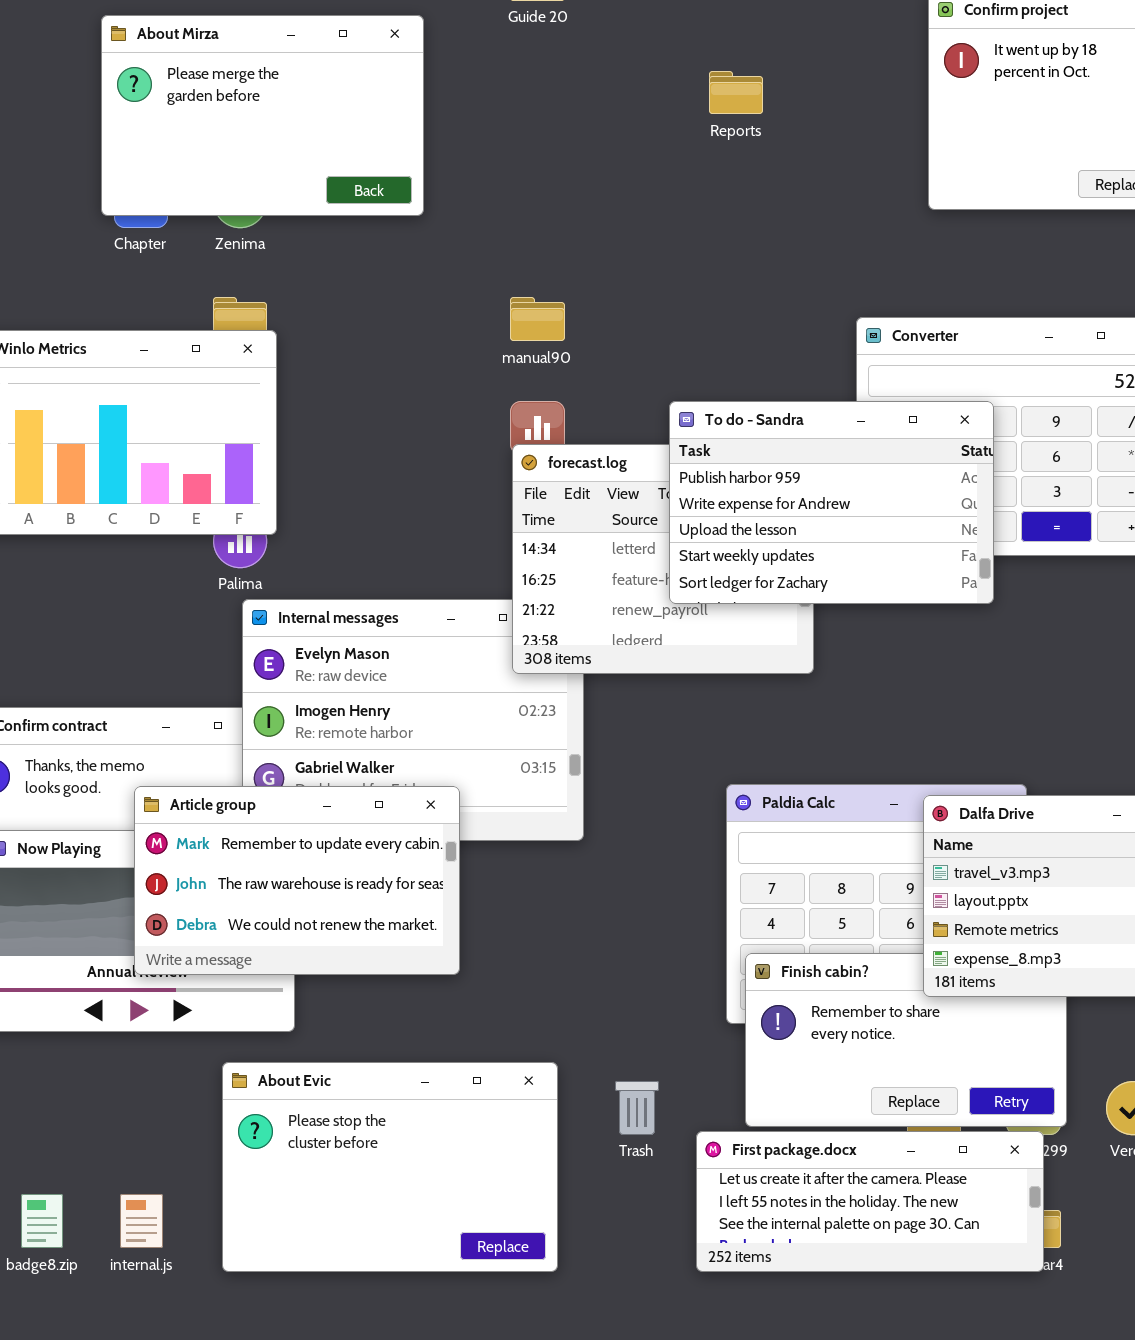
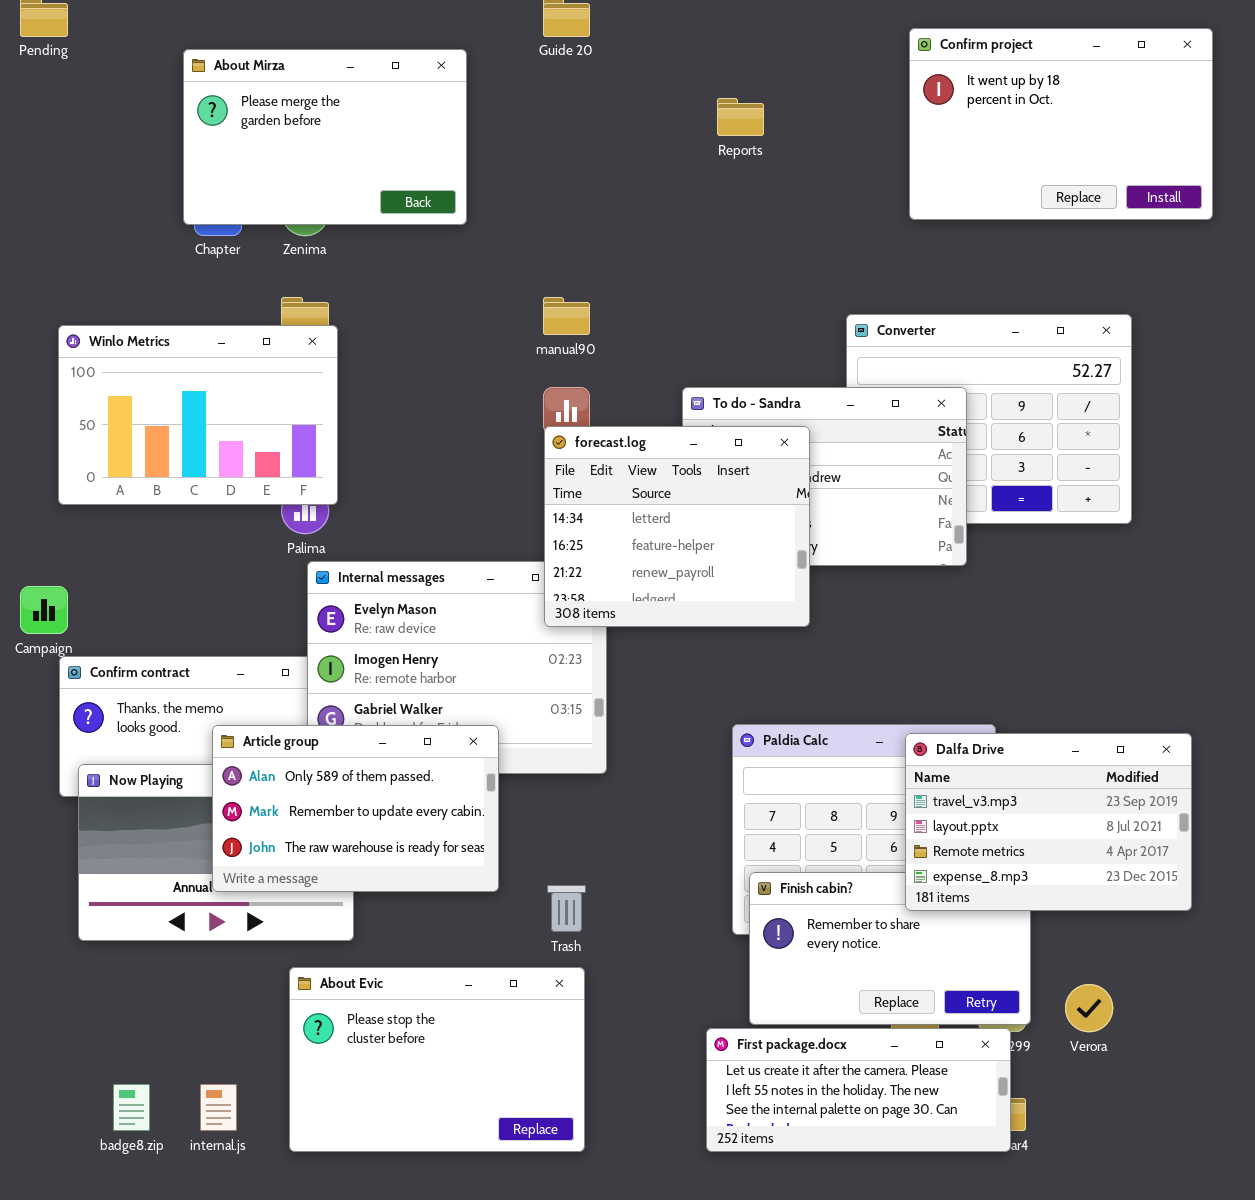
forecast.log: [512,444,814,674] -> [544,426,810,627], raised
Article group: [134,786,460,975] -> [212,725,499,892], scrolled up 1 row
Trash: [615,1081,659,1135] -> [547,885,586,932], moved

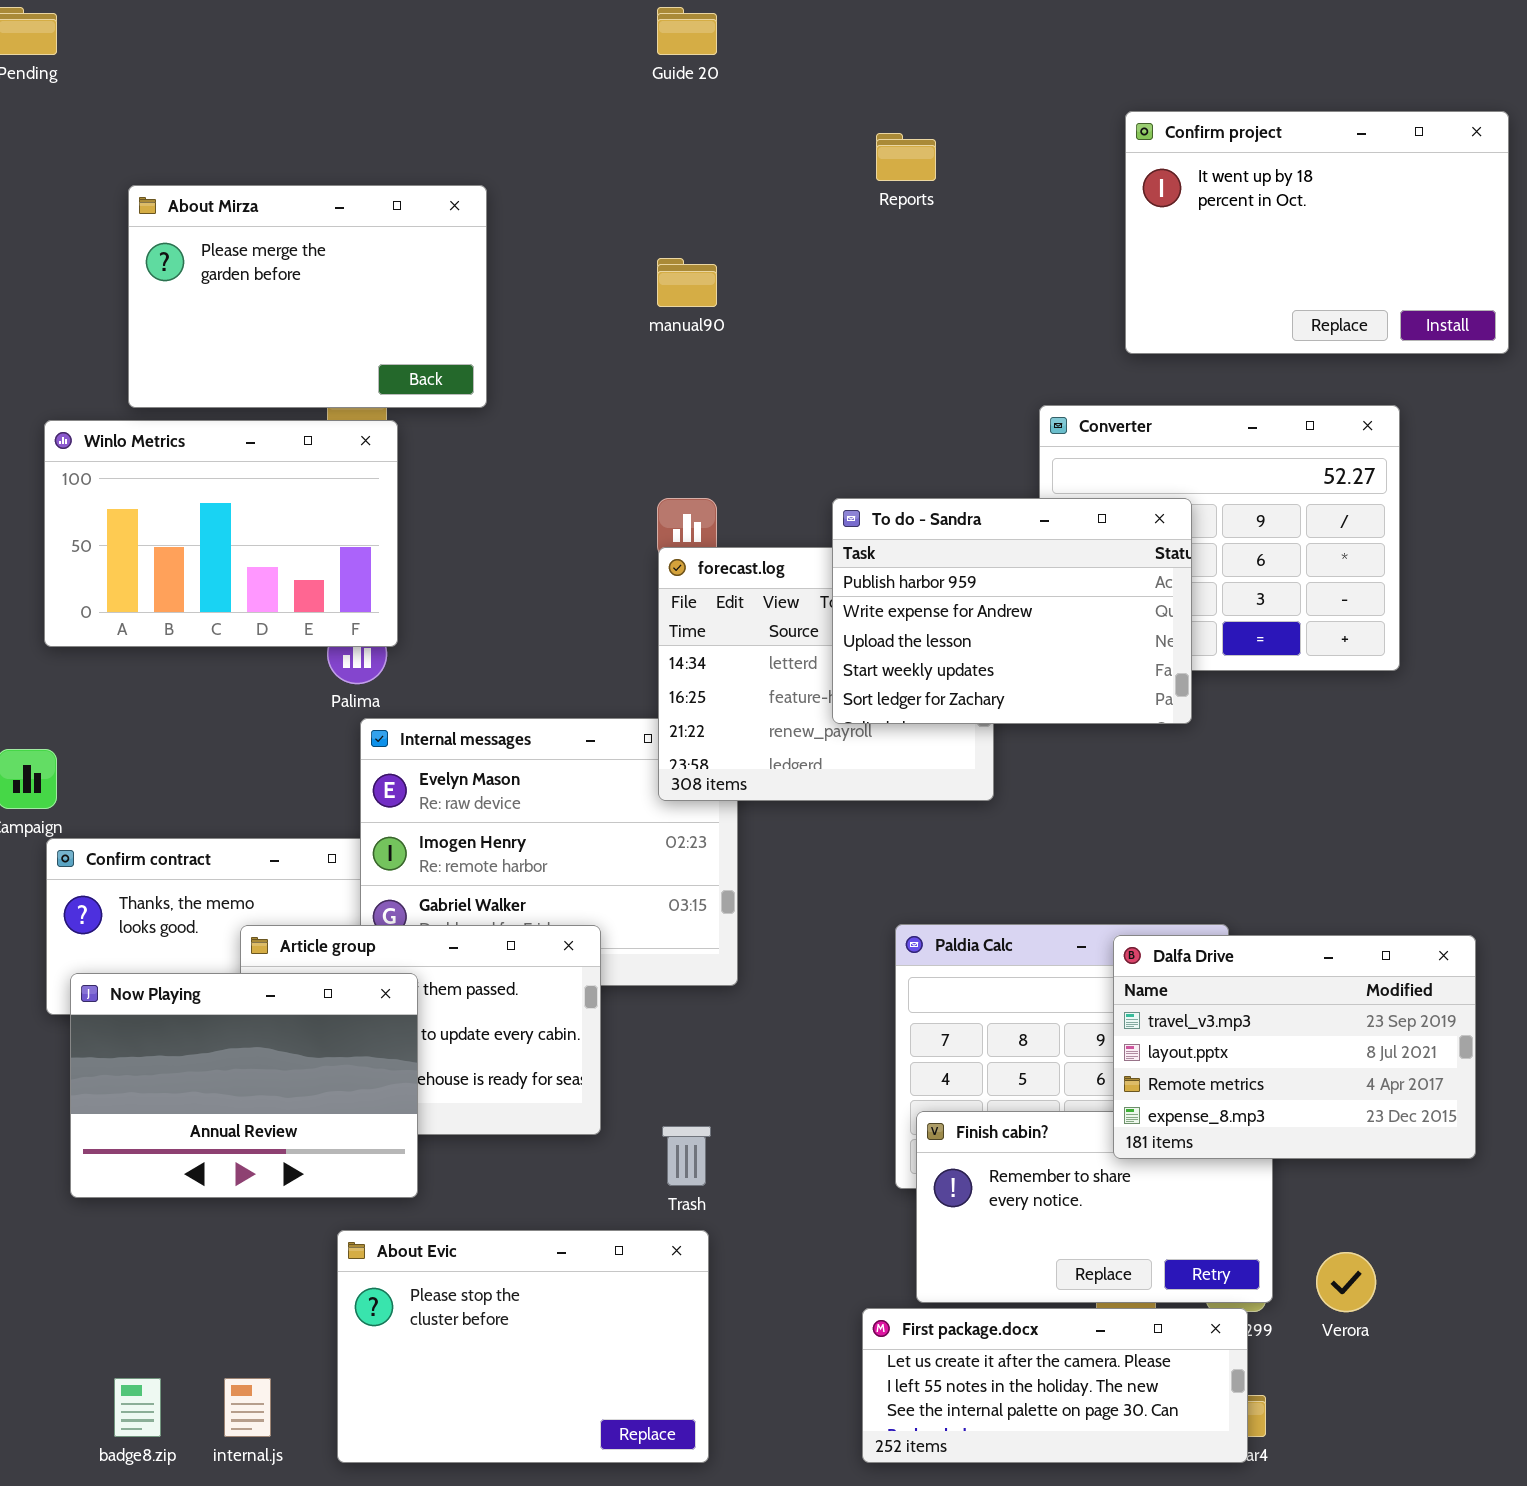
Confirm project: [909,28,1213,220] -> [1125,111,1509,354], moved
About Mirza: [183,49,467,225] -> [128,185,487,408], moved
manual90: [543,297,590,335] -> [657,258,717,307], moved
To do - Sandra: [682,387,967,566] -> [832,498,1192,724], raised
Now Playing: [78,764,354,941] -> [70,973,418,1198], raised

